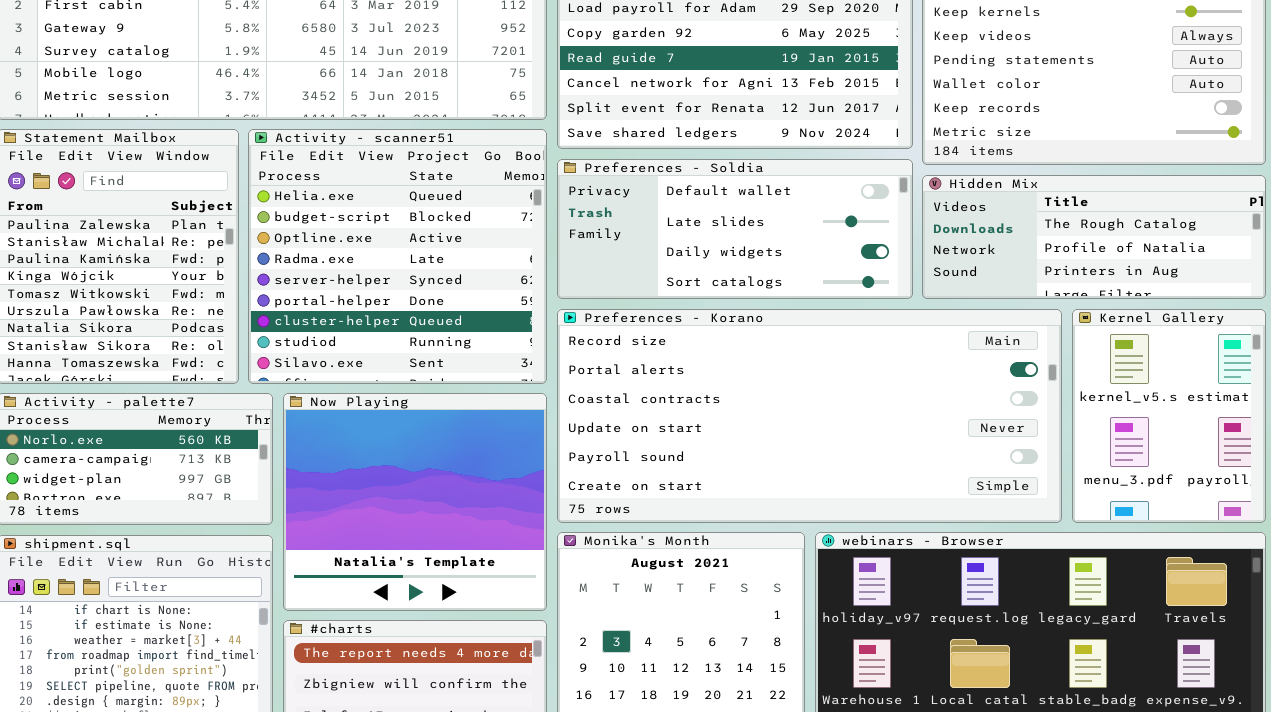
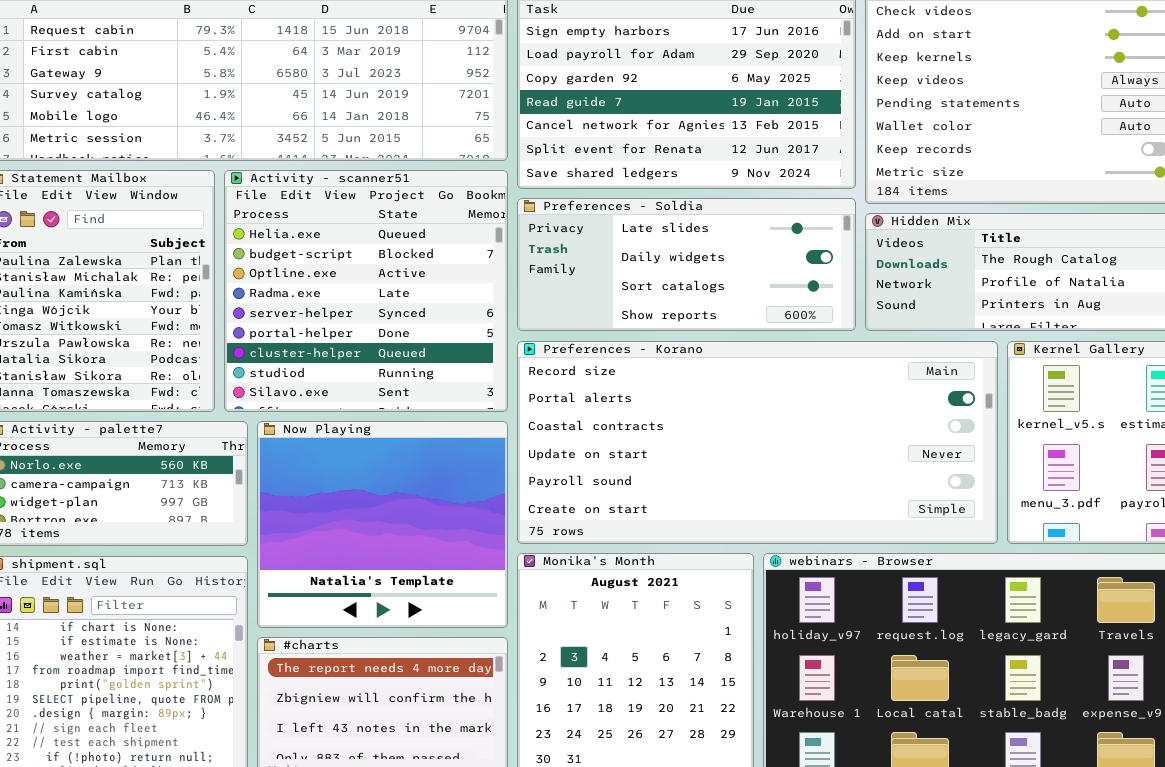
Preferences - Soldia: [557,159,913,299] -> [517,198,856,331], scrolled down 1 row

